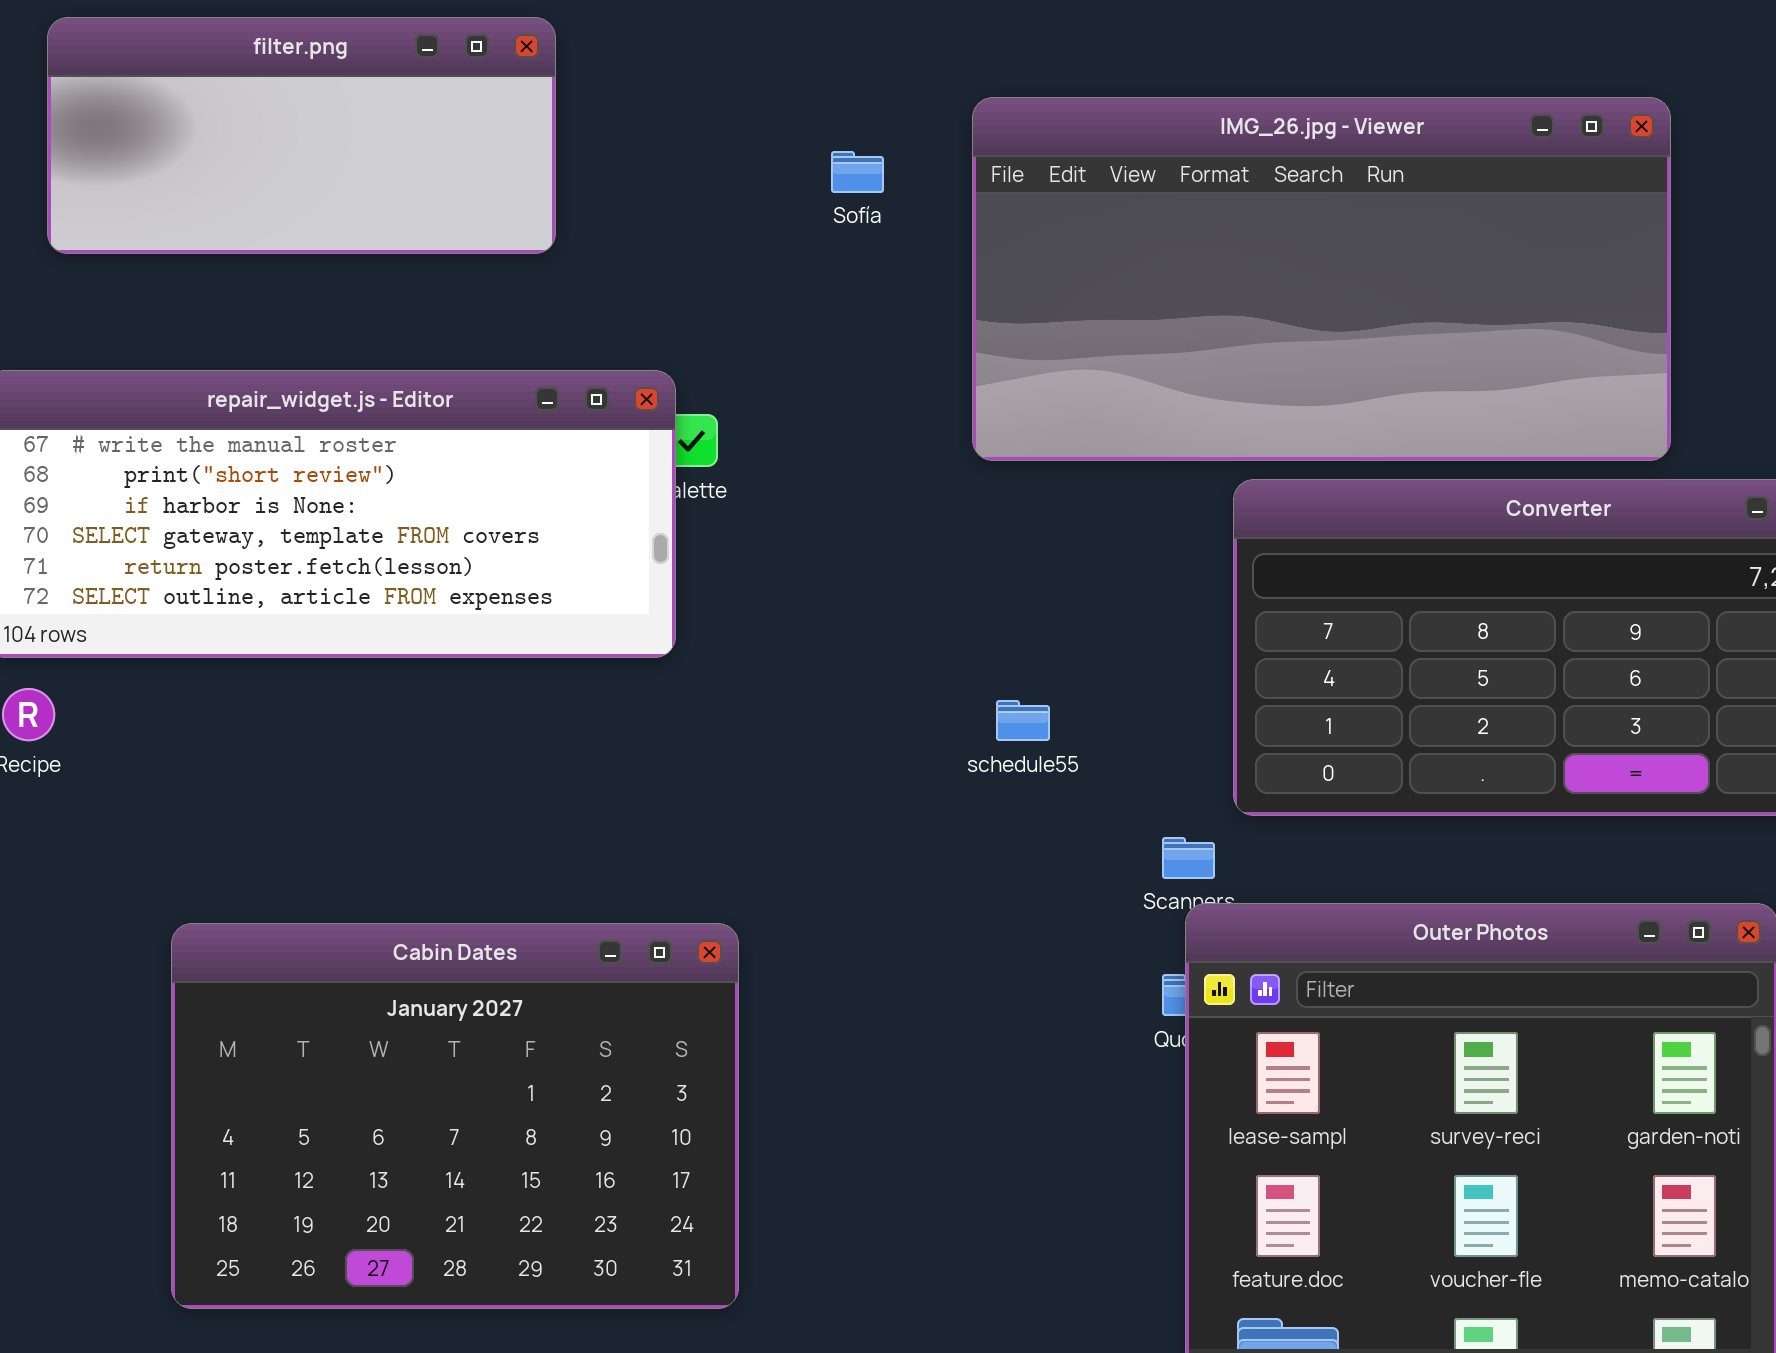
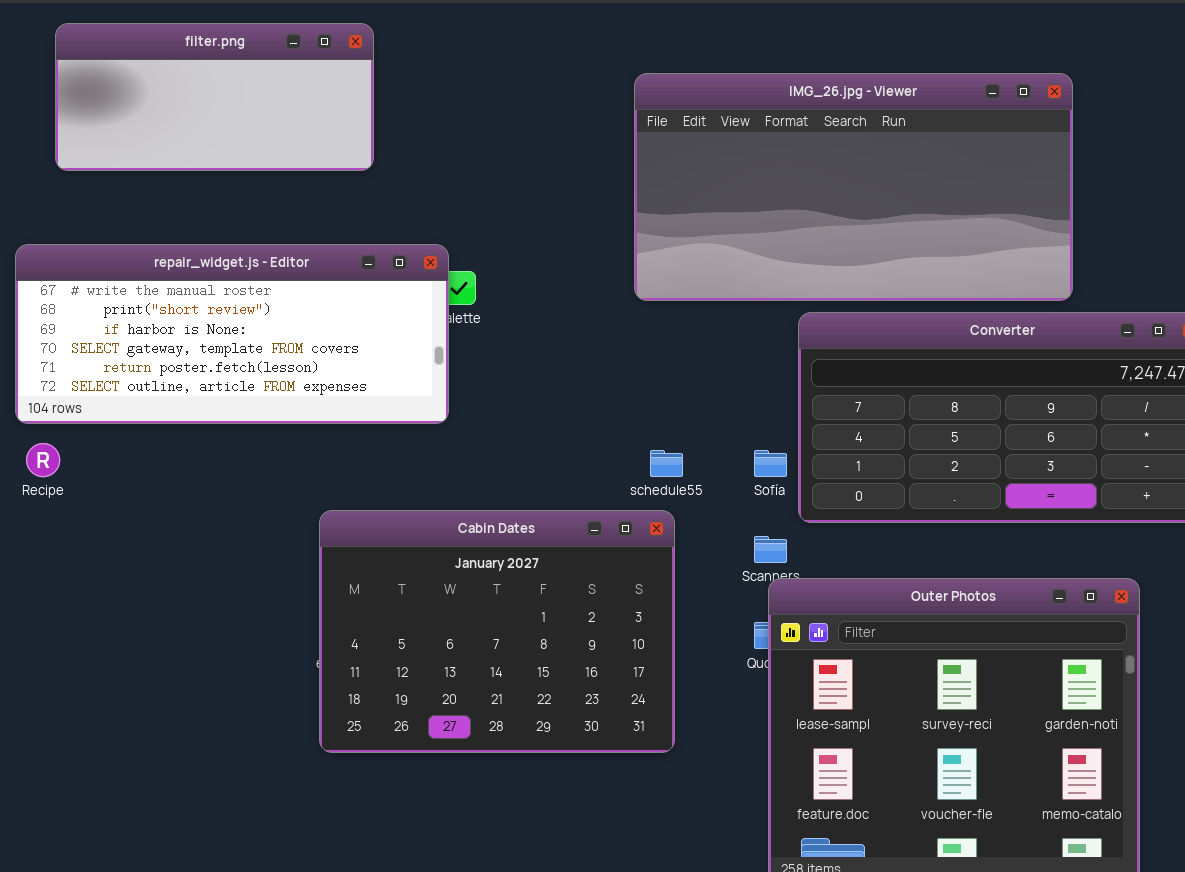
Sofía: [831,151,884,193] -> [754,450,787,477], moved
Cabin Dates: [171,923,739,1309] -> [319,510,675,753], moved

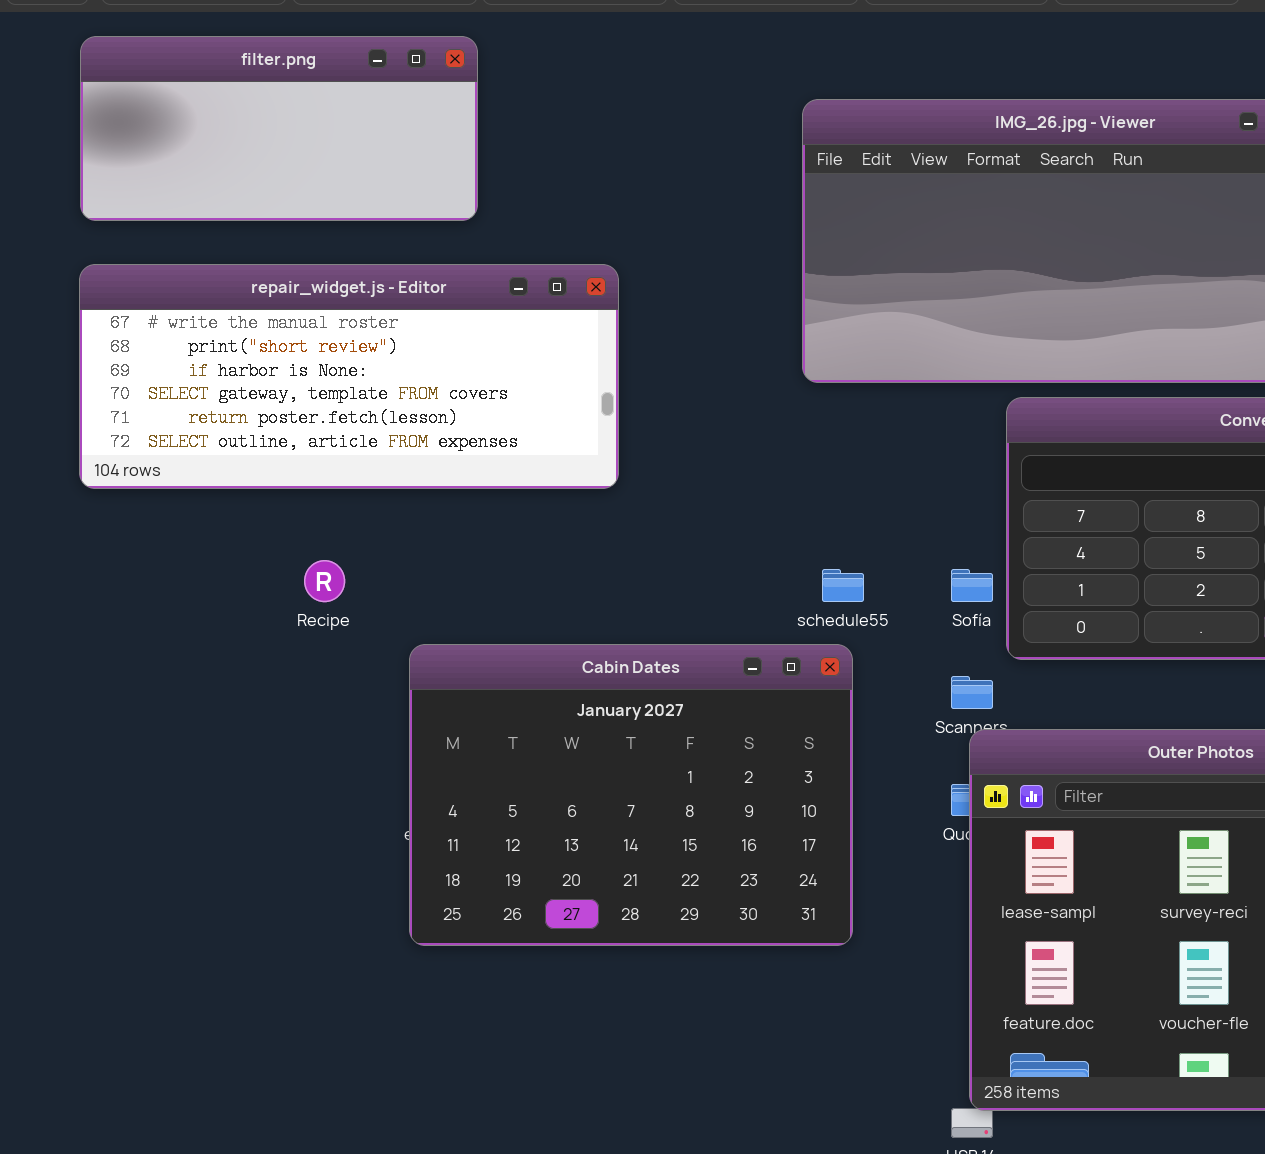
repair_widget.js - Editor: [15,244,449,424] -> [79,264,619,489], moved
Recipe: [26,443,60,477] -> [304,560,345,602], moved

